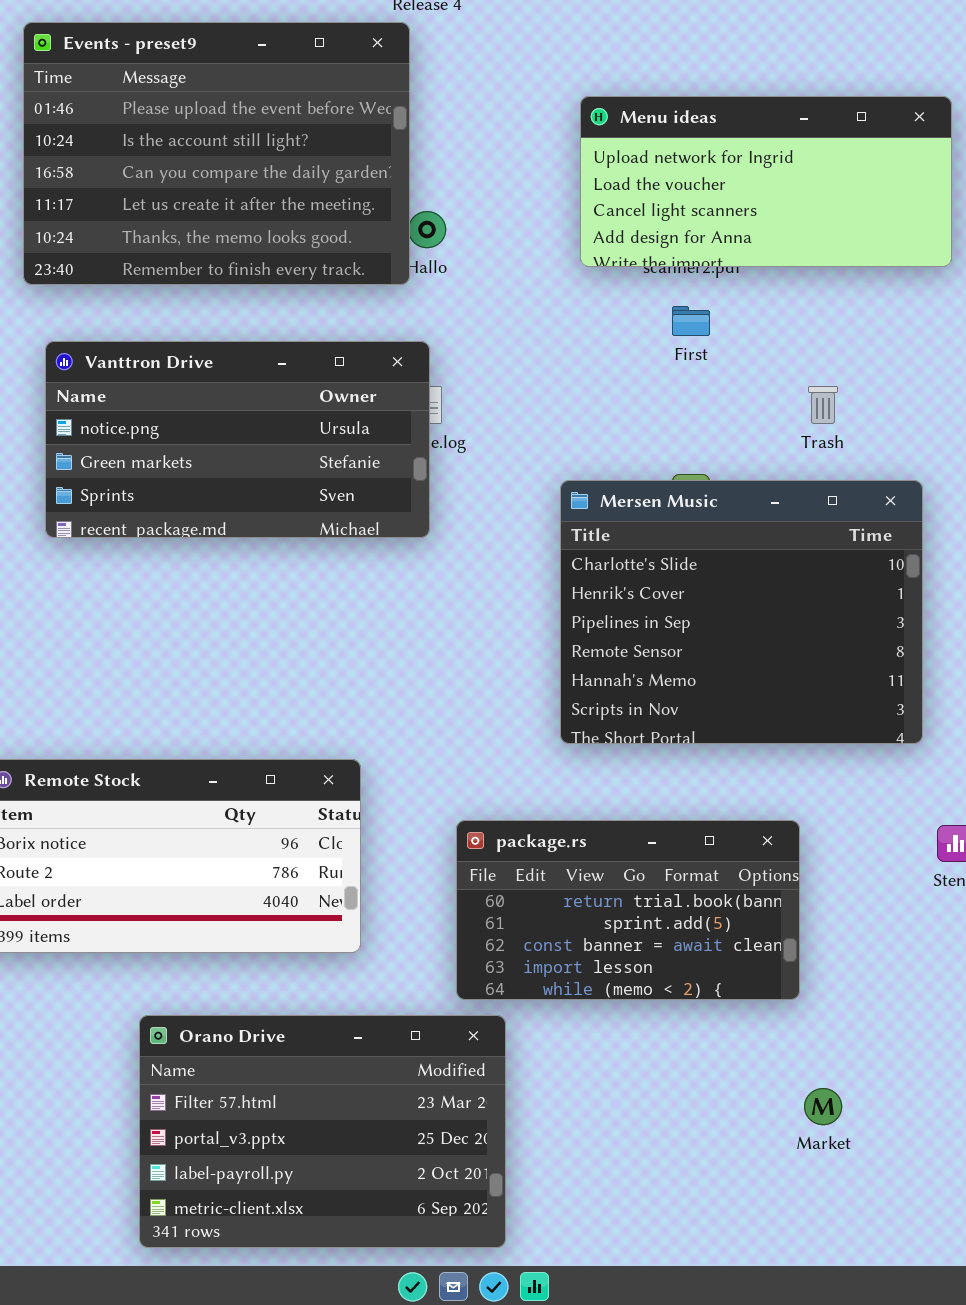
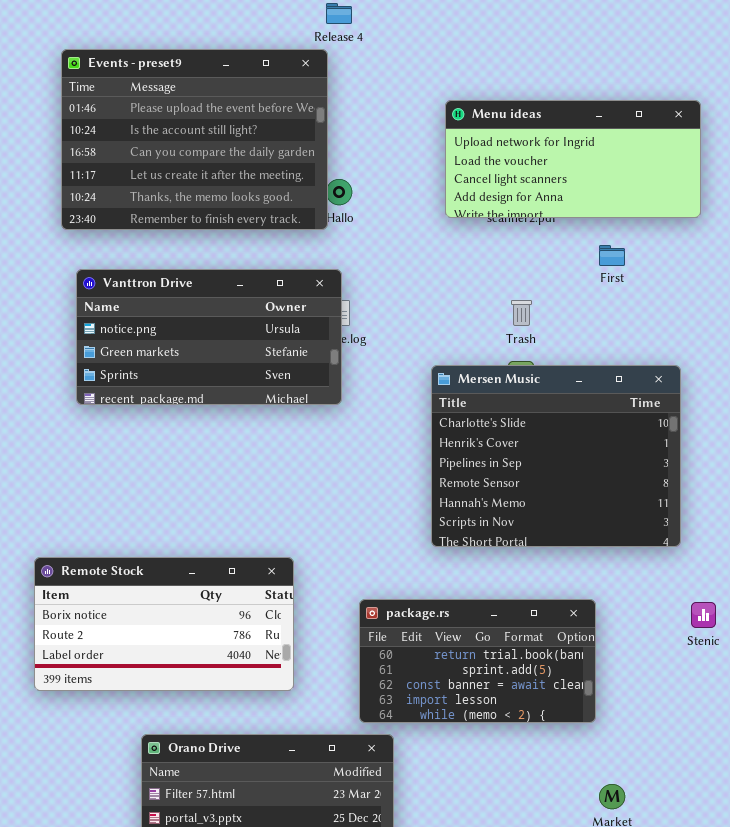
First: [672,306,710,336] -> [599,245,625,266], moved
Trash: [808,386,838,424] -> [511,300,532,326], moved

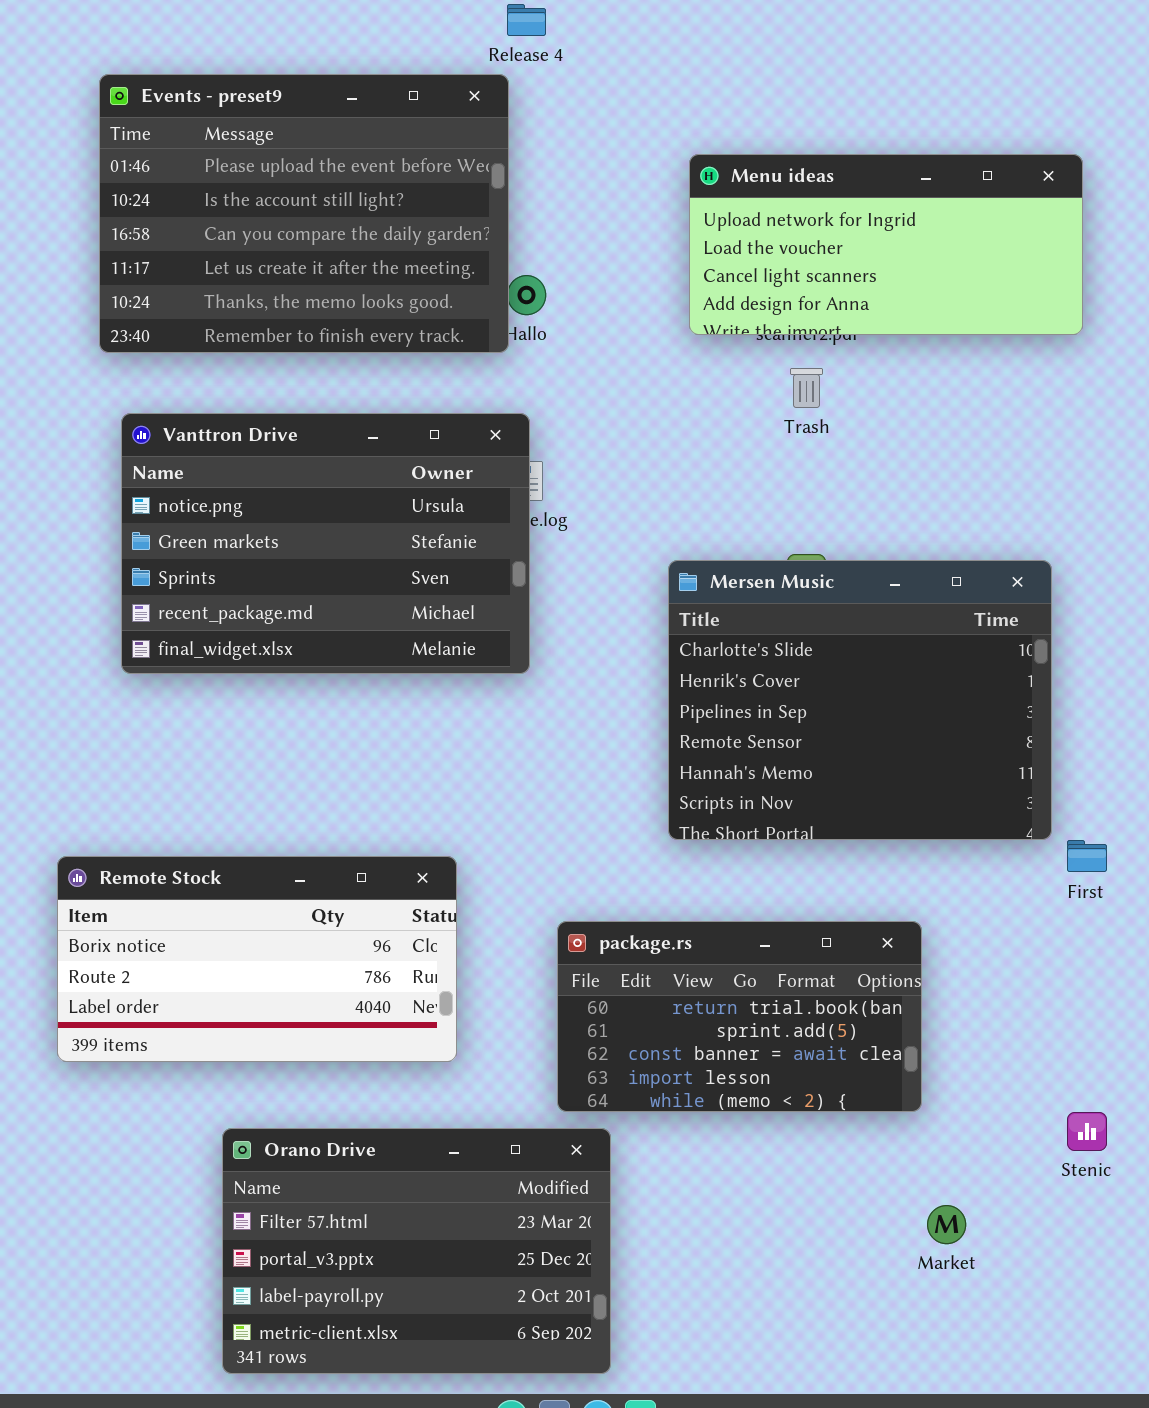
First: [599,245,625,266] -> [1067,840,1107,872], moved
Vanttron Drive: [76,269,342,405] -> [121,413,530,674], resized
Trash: [511,300,532,326] -> [790,368,823,408], moved
Stenic: [691,602,716,628] -> [1067,1112,1107,1151], moved

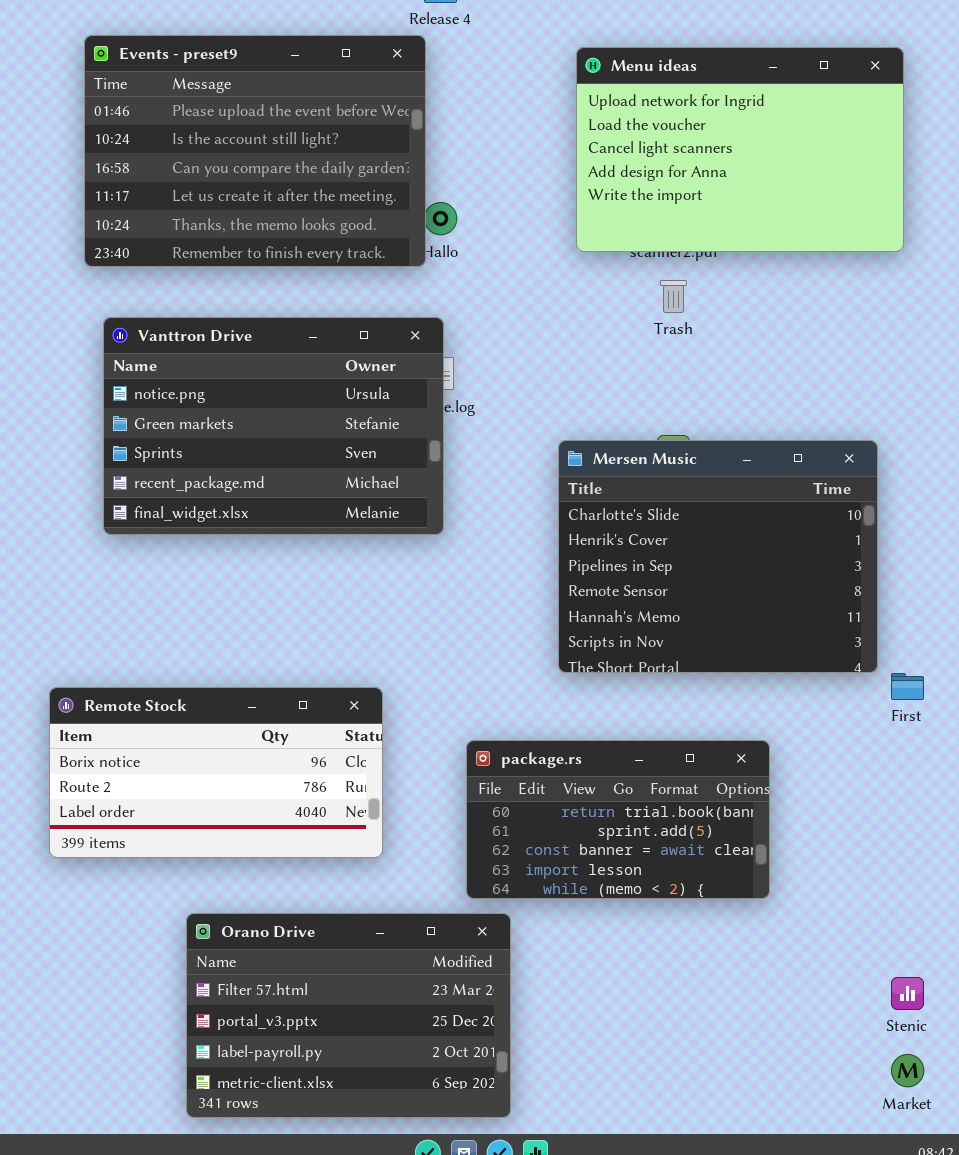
Menu ideas: [689,154,1083,335] -> [576,47,904,252], resized
Stenic: [1067,1112,1107,1151] -> [891,977,924,1010], moved
Market: [927,1205,966,1244] -> [891,1054,924,1087], moved

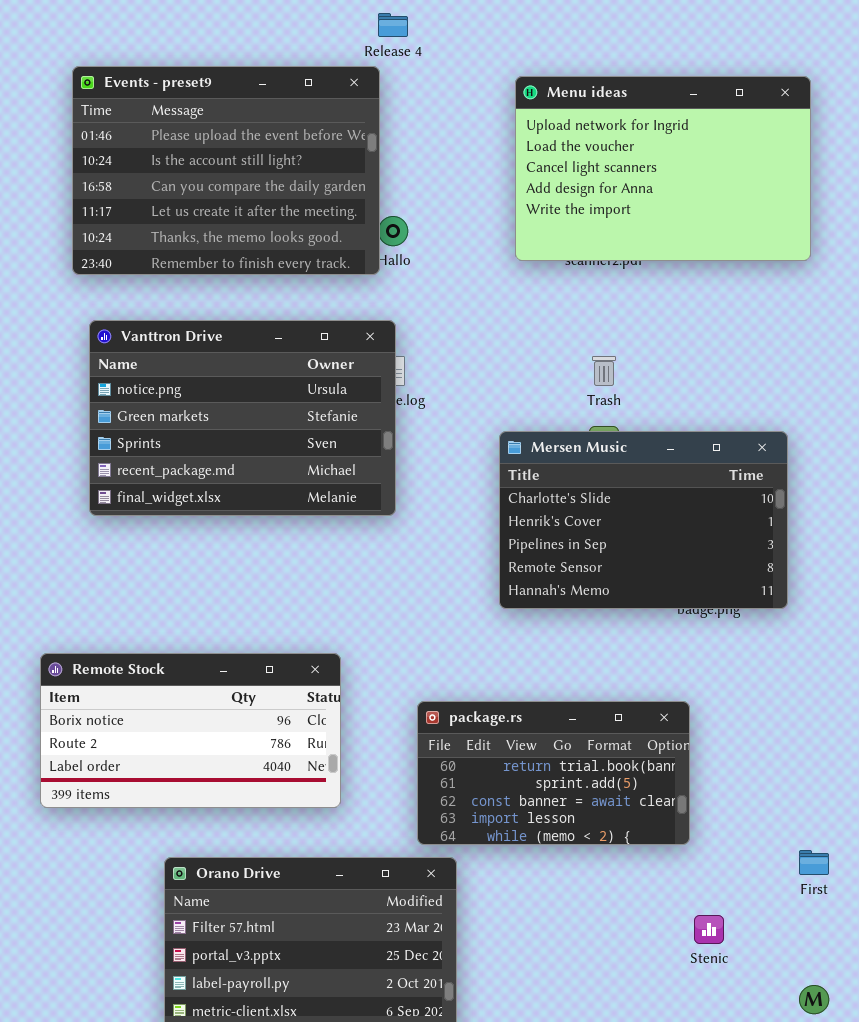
Trash: [660,280,687,313] -> [592,356,616,386], moved
Mersen Music: [558,440,878,673] -> [499,431,788,609], resized
First: [891,673,924,700] -> [799,850,829,875], moved
Stenic: [891,977,924,1010] -> [694,915,724,944], moved

